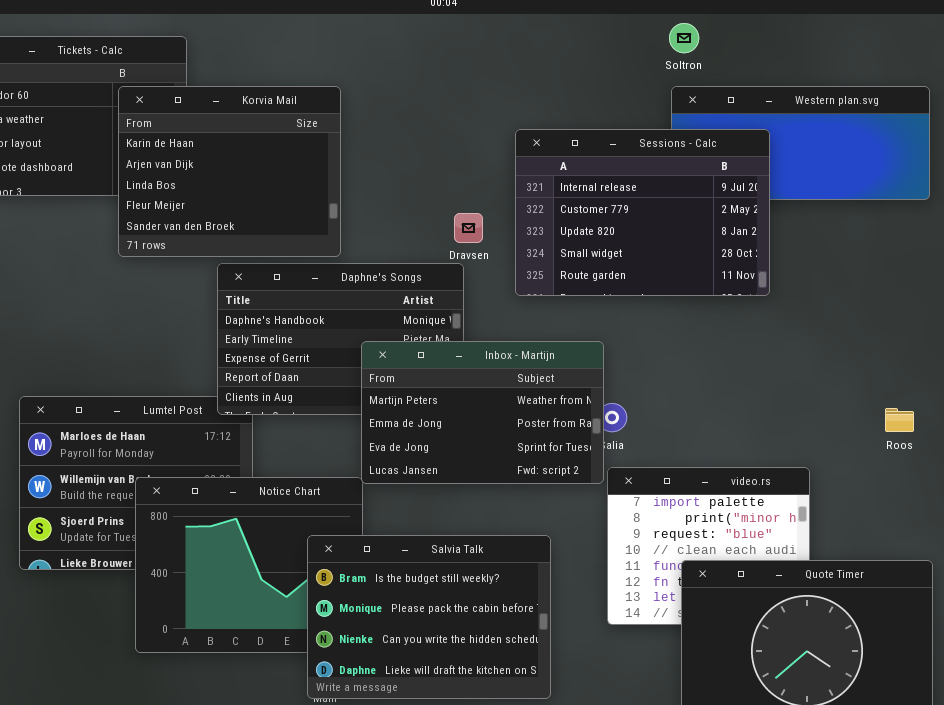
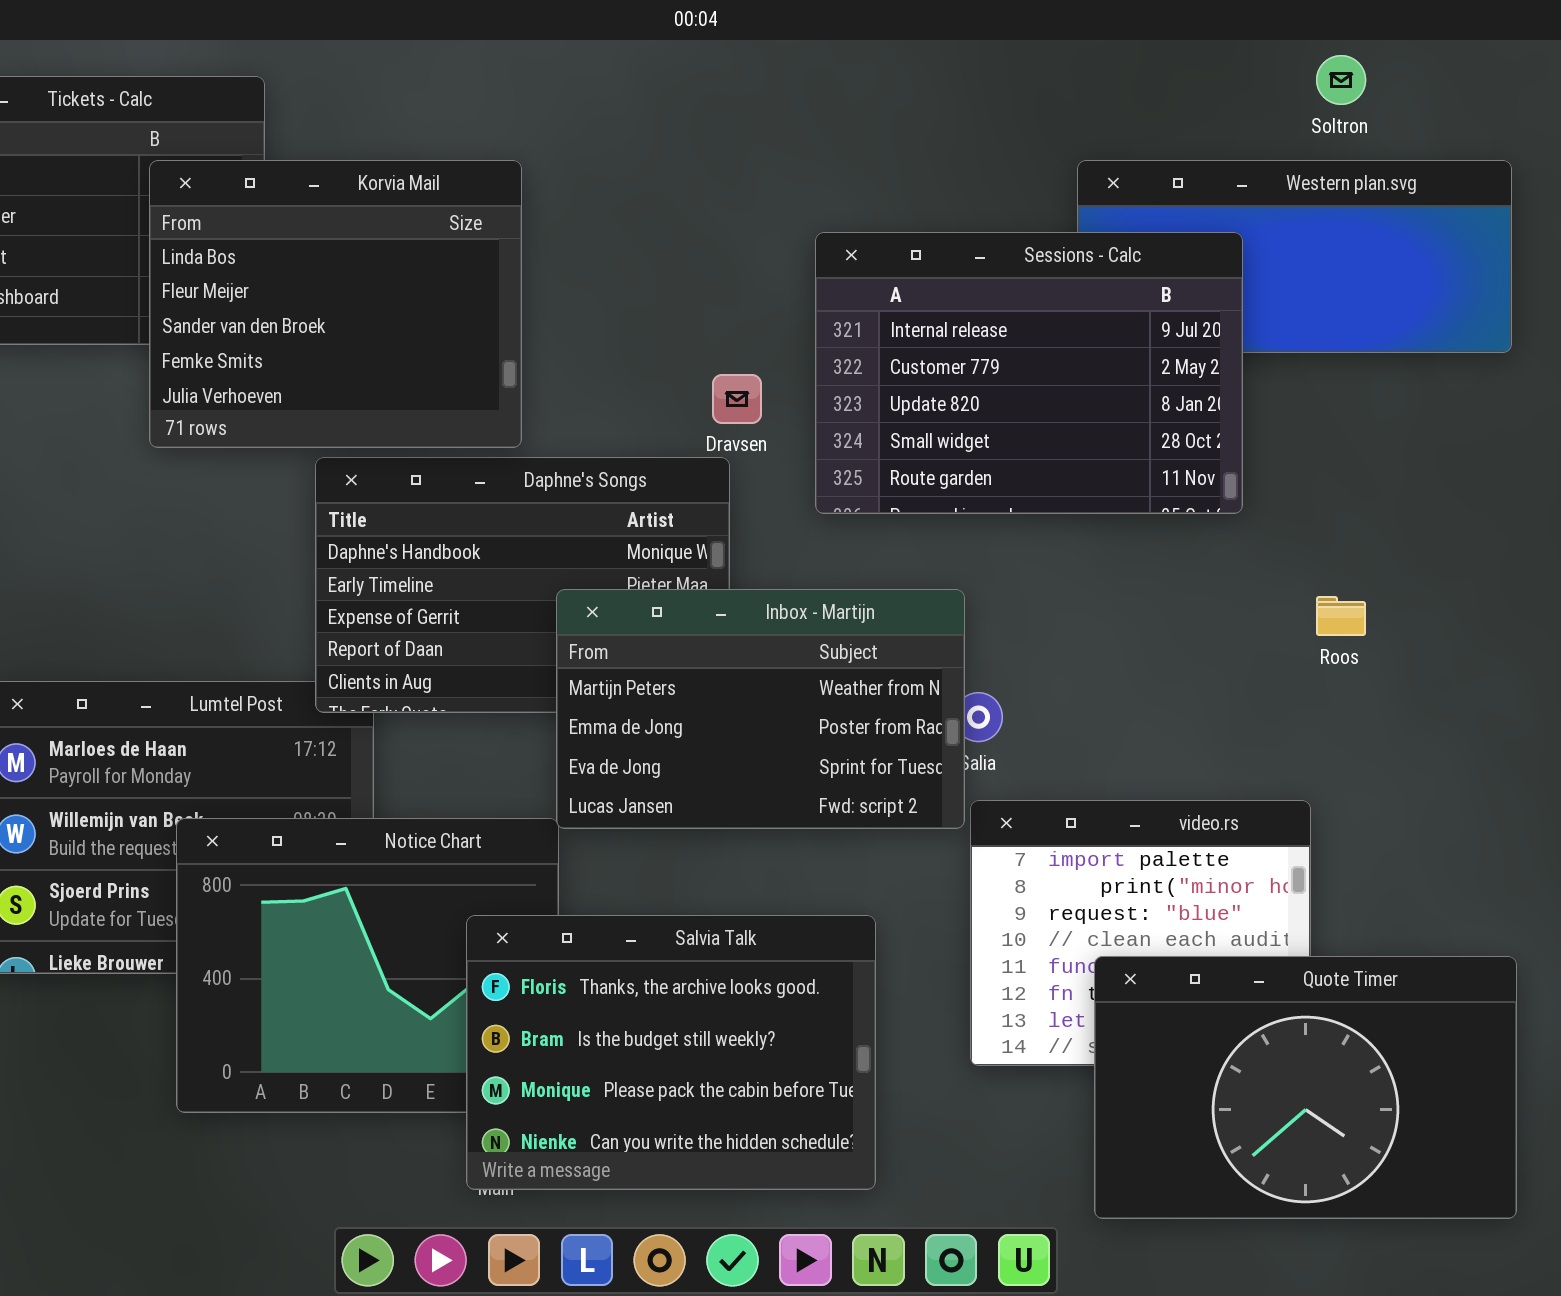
Soltron: [669,23,699,53] -> [1316,55,1366,105], moved
Korvia Mail: [118,86,341,257] -> [149,160,522,448], scrolled down 2 rows
Roos: [885,408,914,432] -> [1316,596,1366,636], moved
Salvia Talk: [307,535,551,699] -> [466,915,876,1190], scrolled up 1 row

